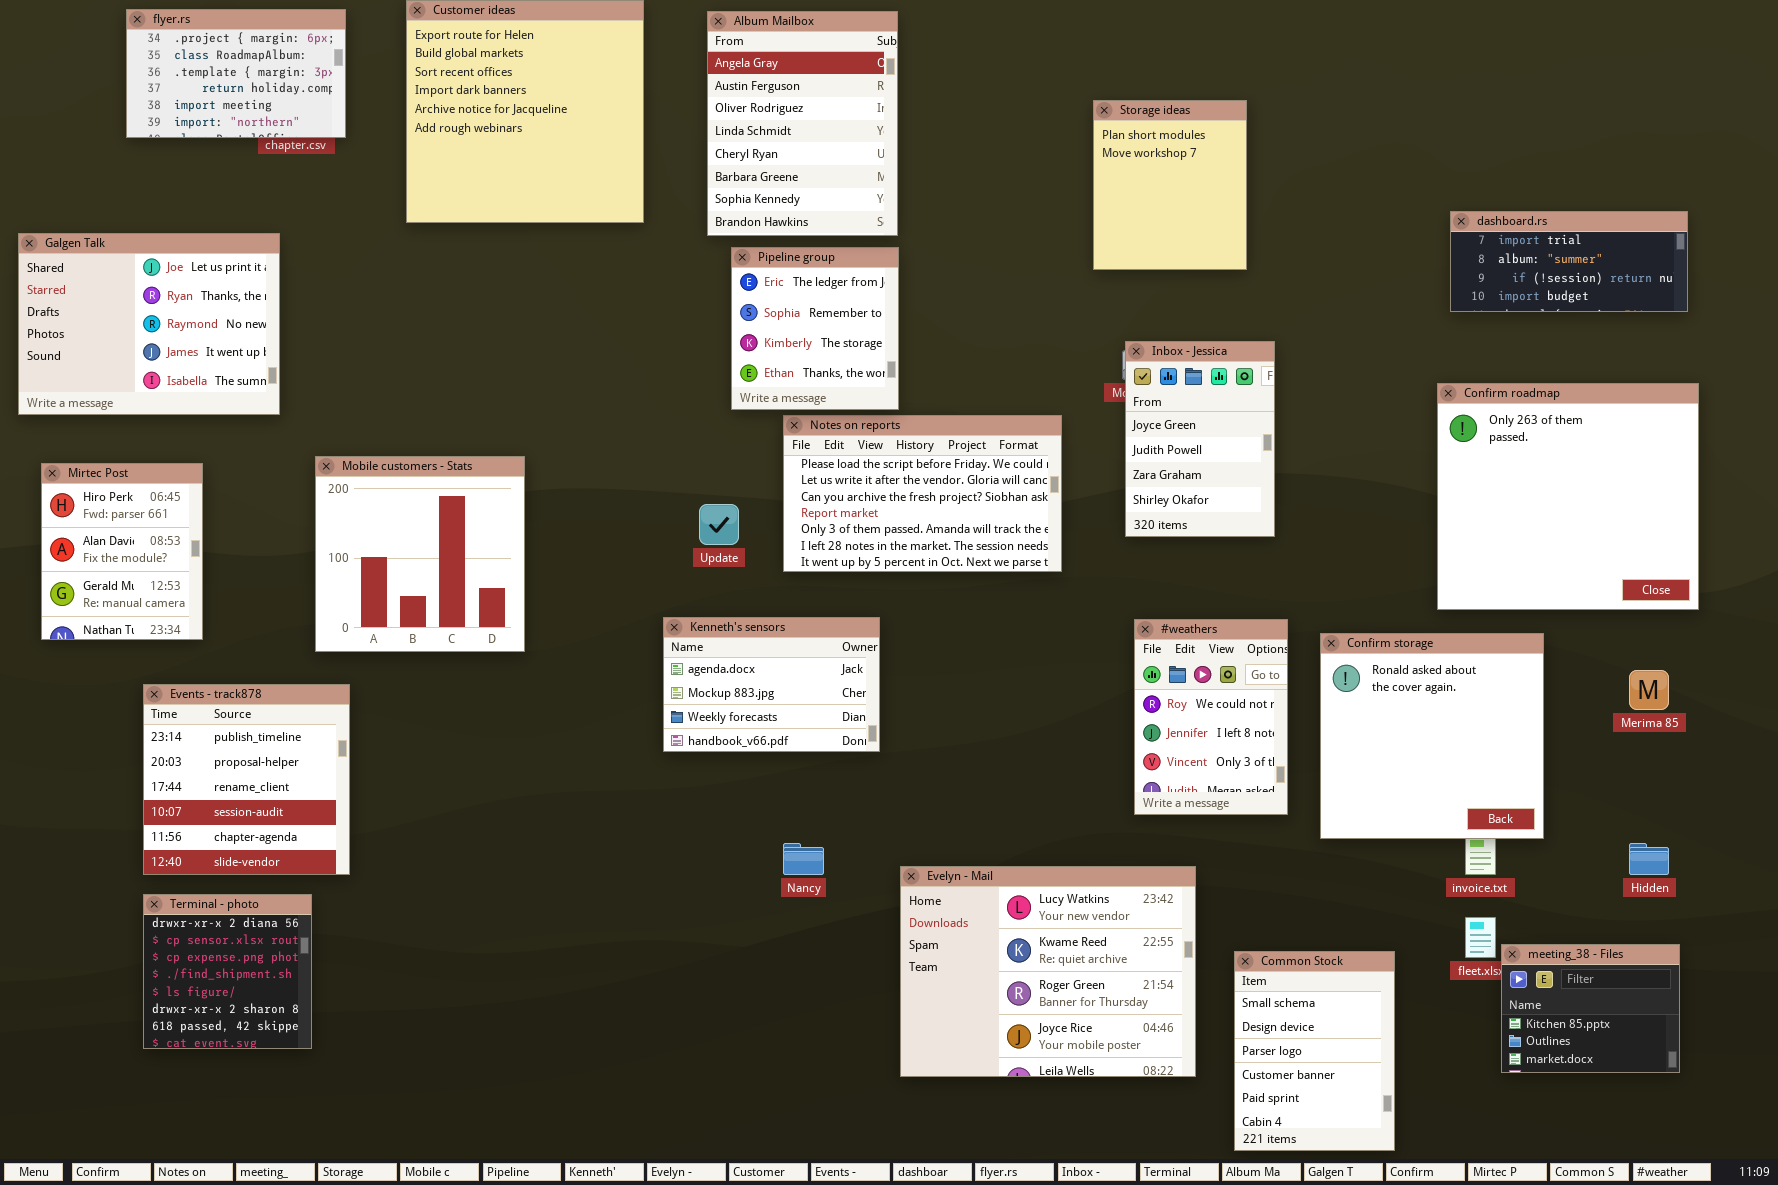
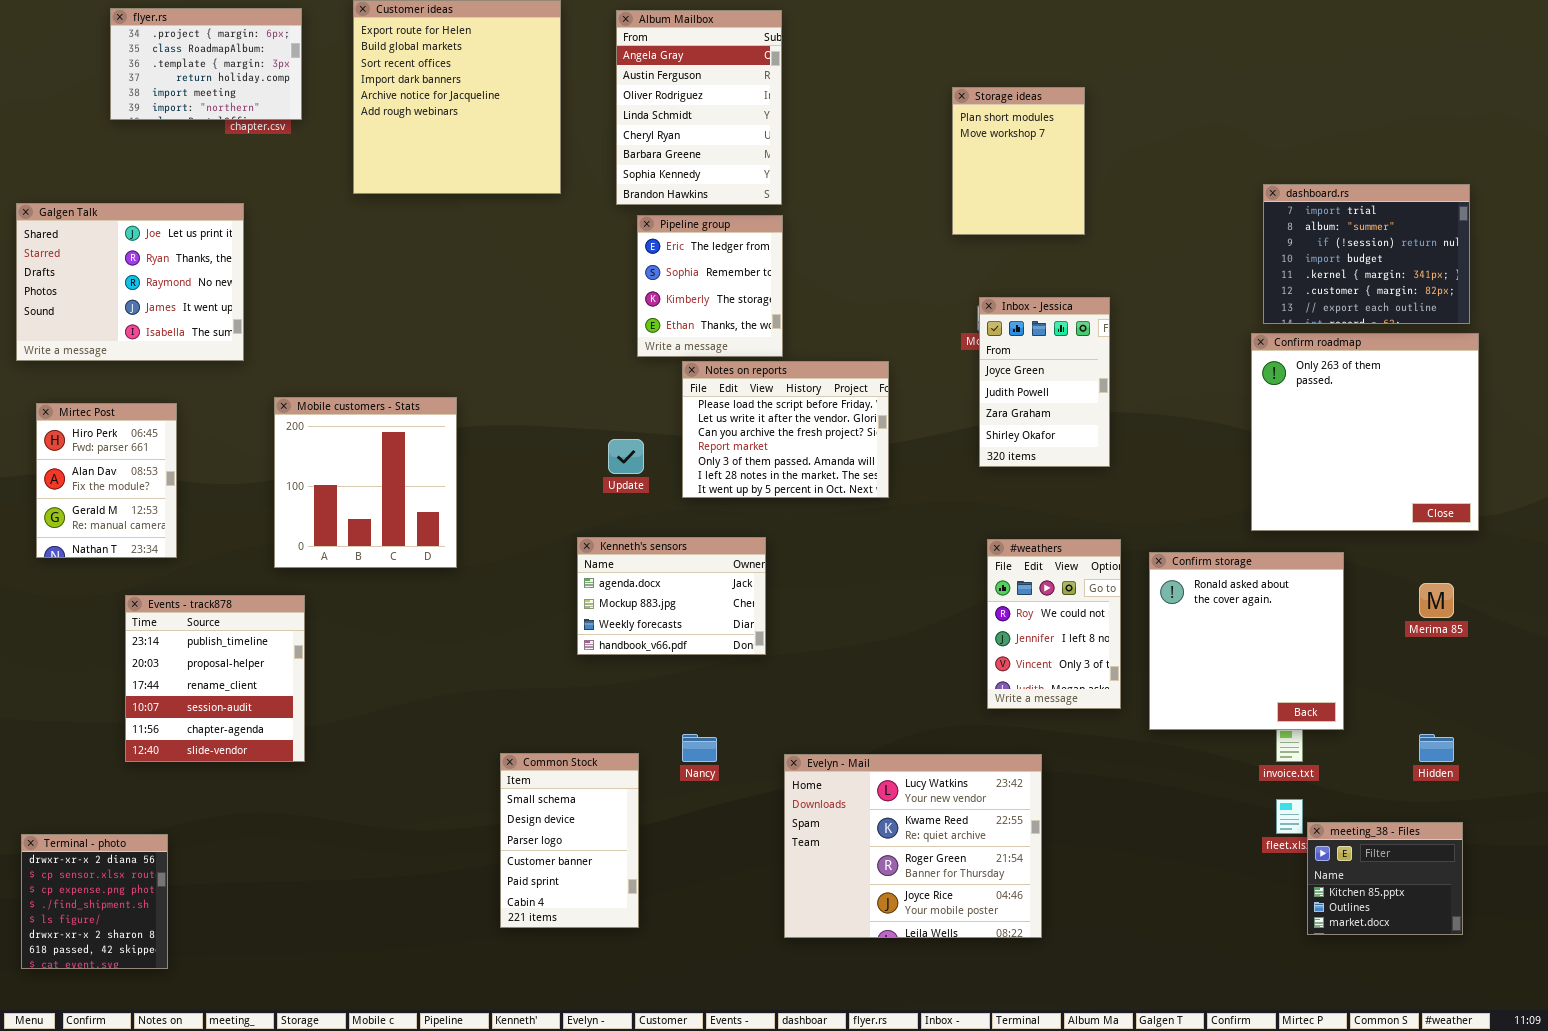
dashboard.rs: [1450,211,1688,312] -> [1263,184,1470,324], resized
Notes on reports: [783,415,1062,572] -> [682,361,889,498], resized
Terminal - photo: [143,894,312,1049] -> [21,834,168,969], moved
Common Stock: [1234,951,1395,1151] -> [500,753,639,928], moved

